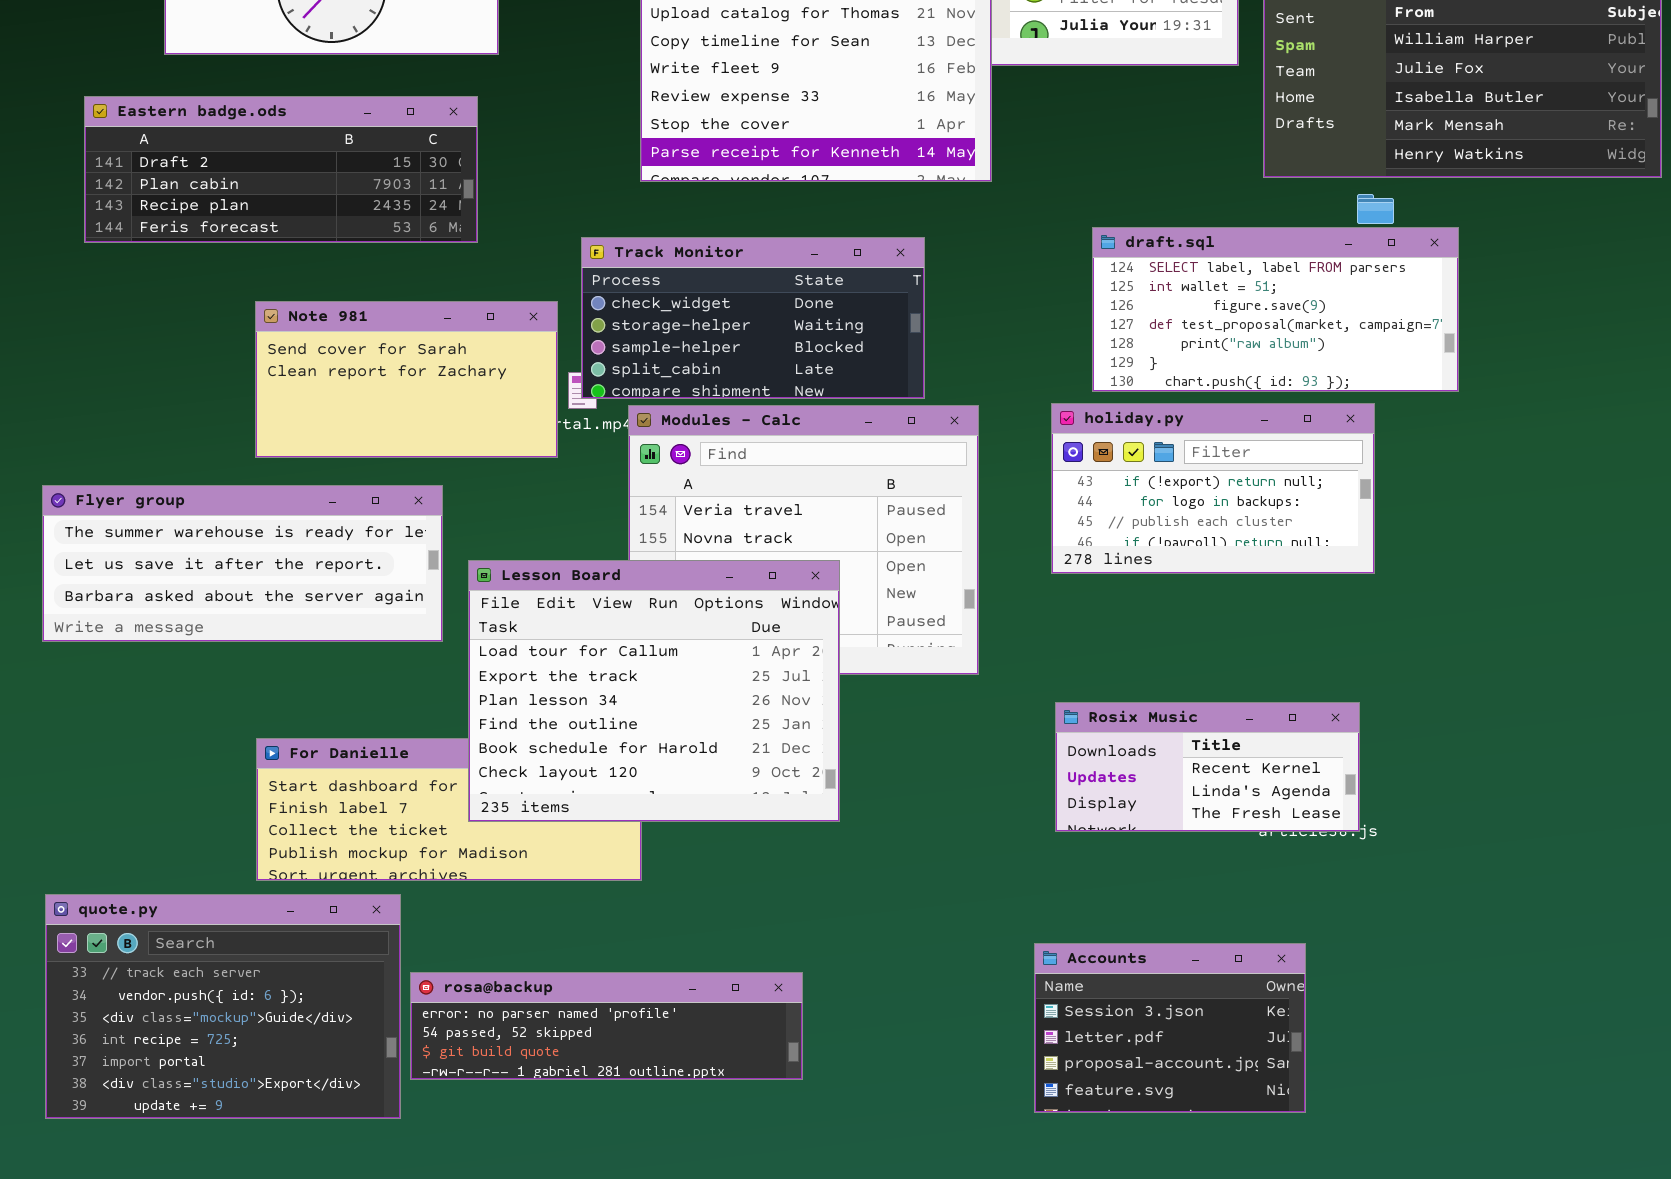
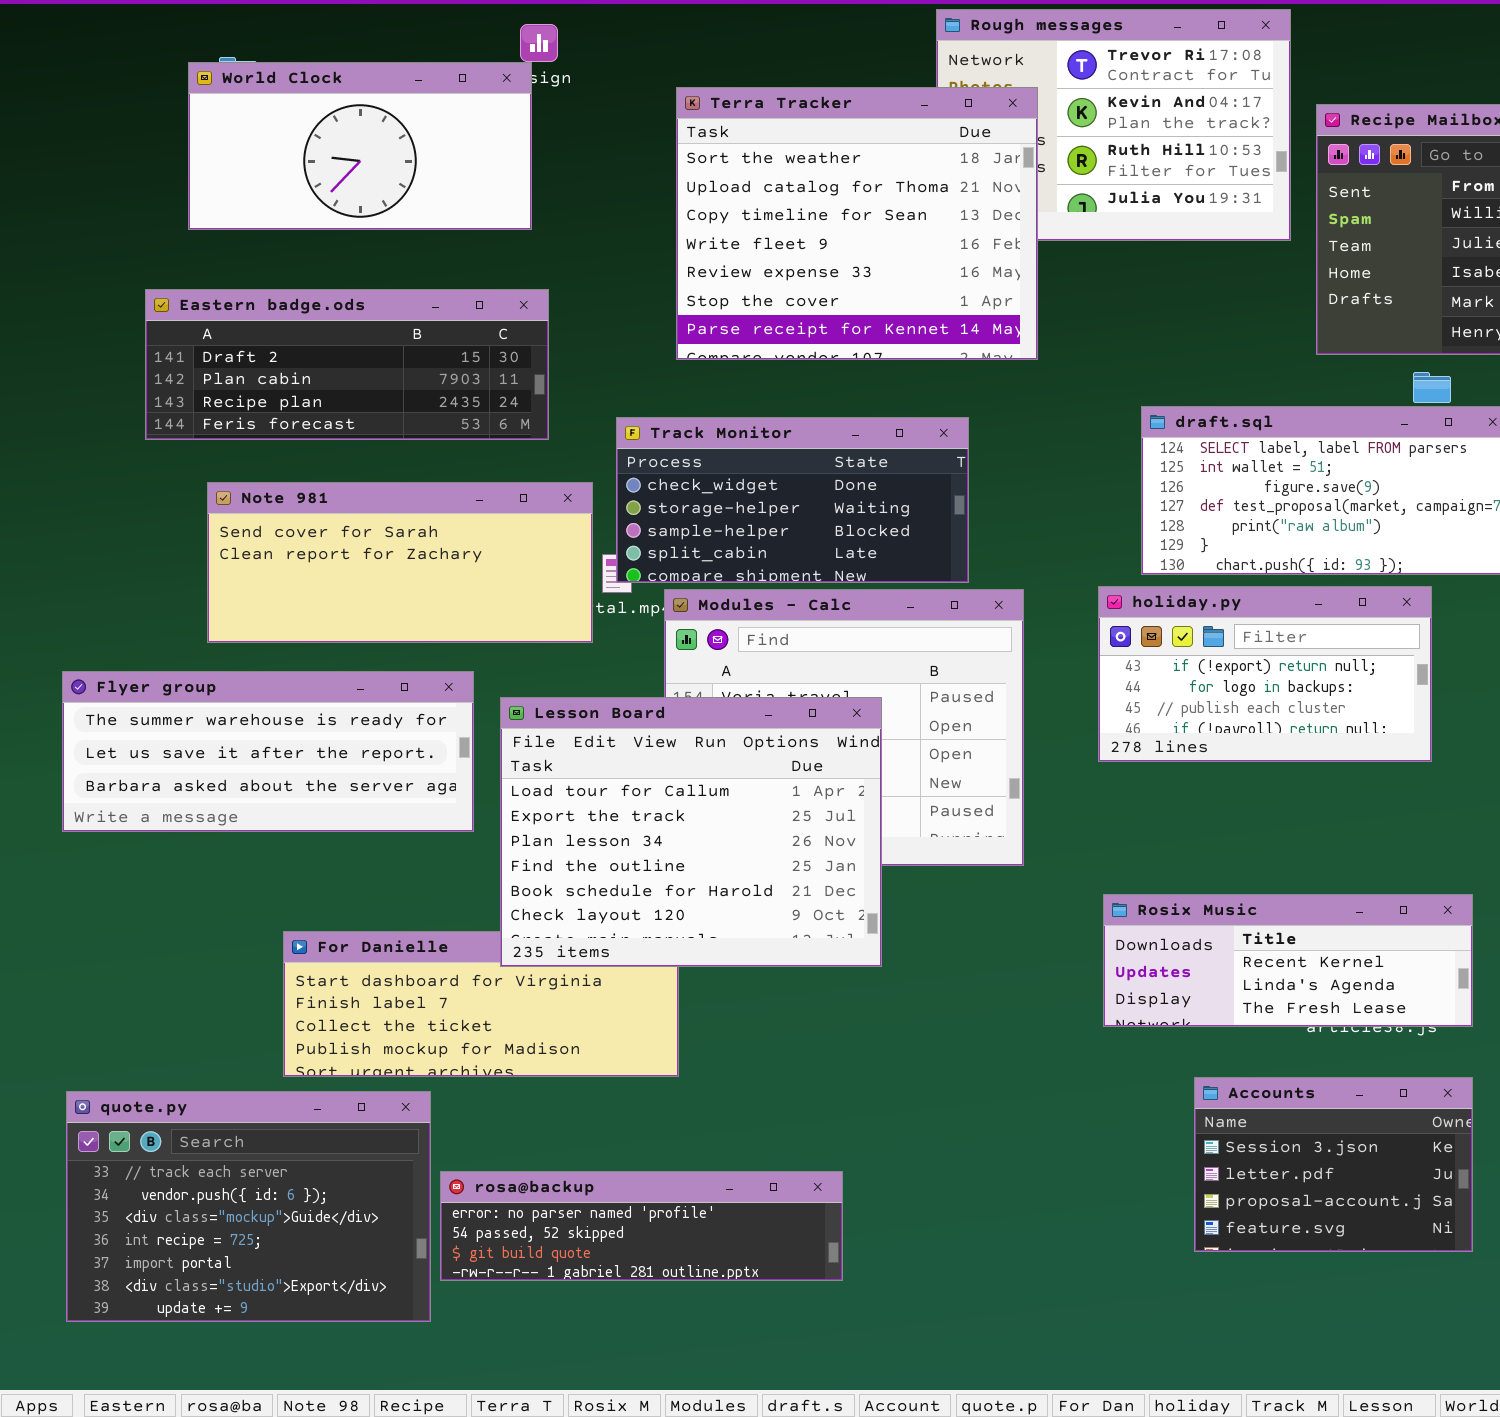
Eastern badge.ods: [84,96,478,243] -> [145,289,549,440], moved
Note 981: [255,301,558,458] -> [207,482,593,643], resized
Lesson Board: [468,560,840,822] -> [500,697,882,967], moved
Rosix Music: [1055,702,1360,832] -> [1103,894,1473,1027], resized
Accounts: [1034,943,1306,1113] -> [1194,1077,1473,1252], moved

